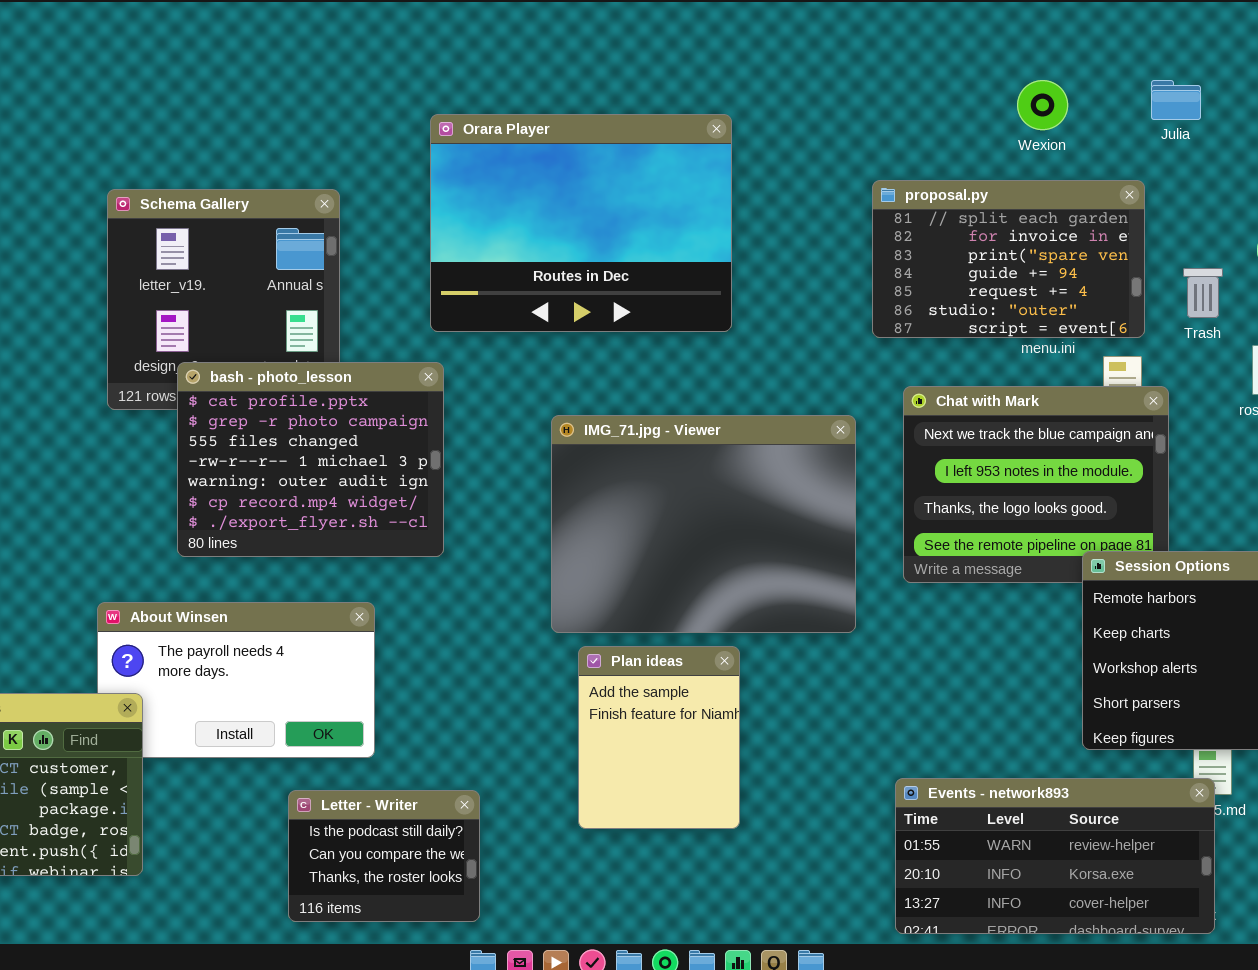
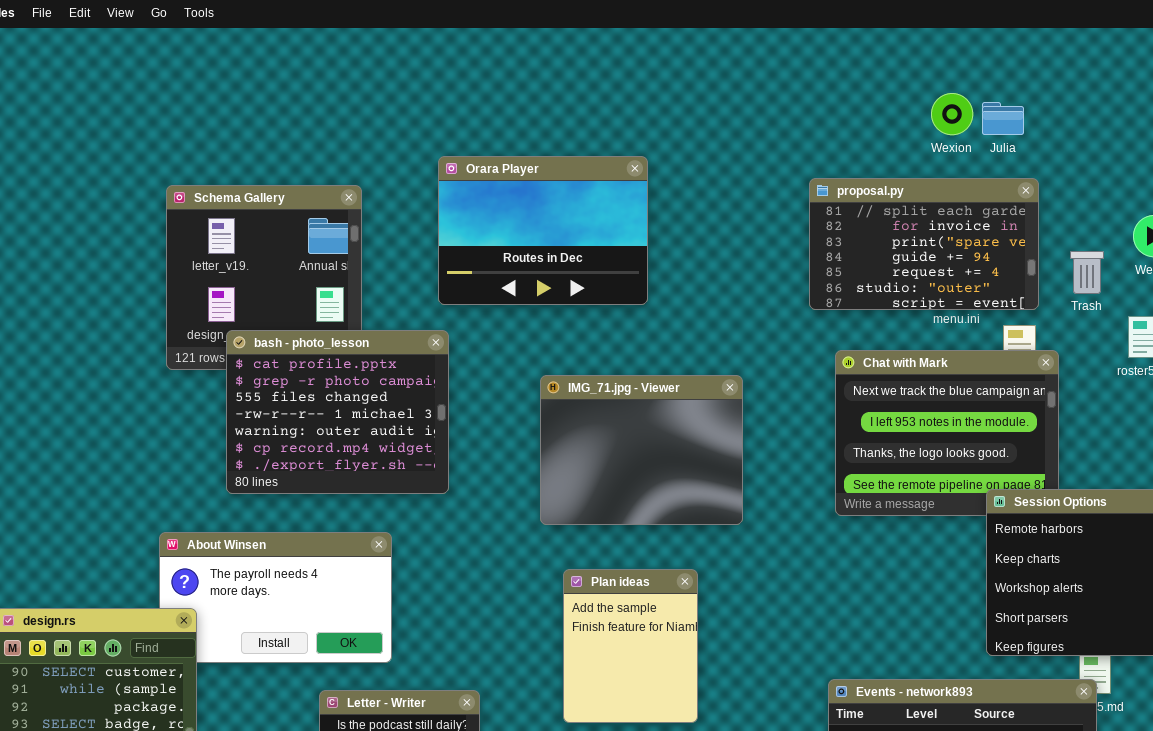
Julia: [1151,80,1201,120] -> [982,102,1024,135], moved
Orara Player: [430,114,732,332] -> [438,156,648,305], resized
IMG_71.jpg - Viewer: [551,415,856,633] -> [540,375,743,525], resized

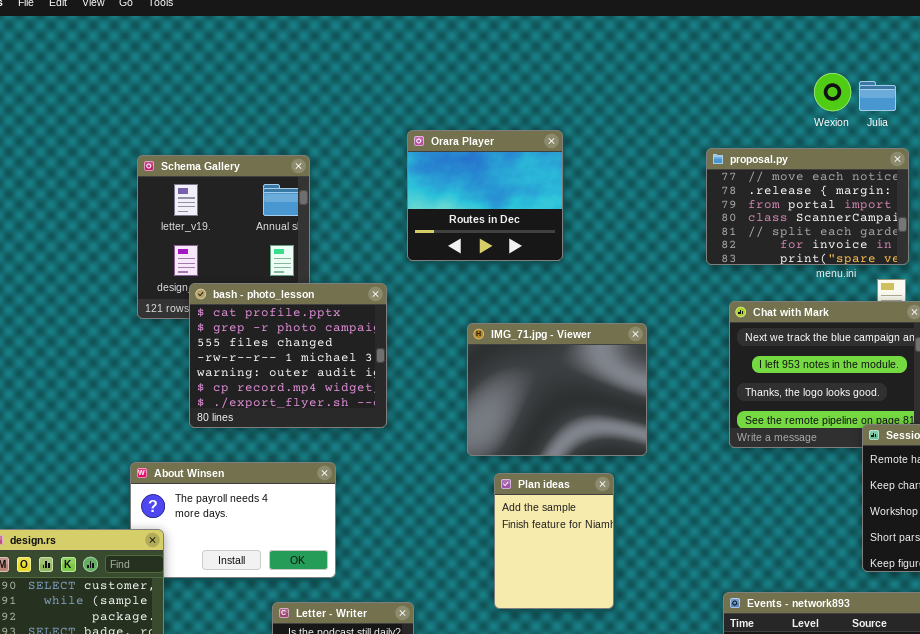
Orara Player: [438,156,648,305] -> [407,130,563,261], resized
proposal.py: [809,178,1039,310] -> [706,148,909,265], scrolled up 4 rows
Plan ideas: [563,569,698,723] -> [494,473,614,609], moved

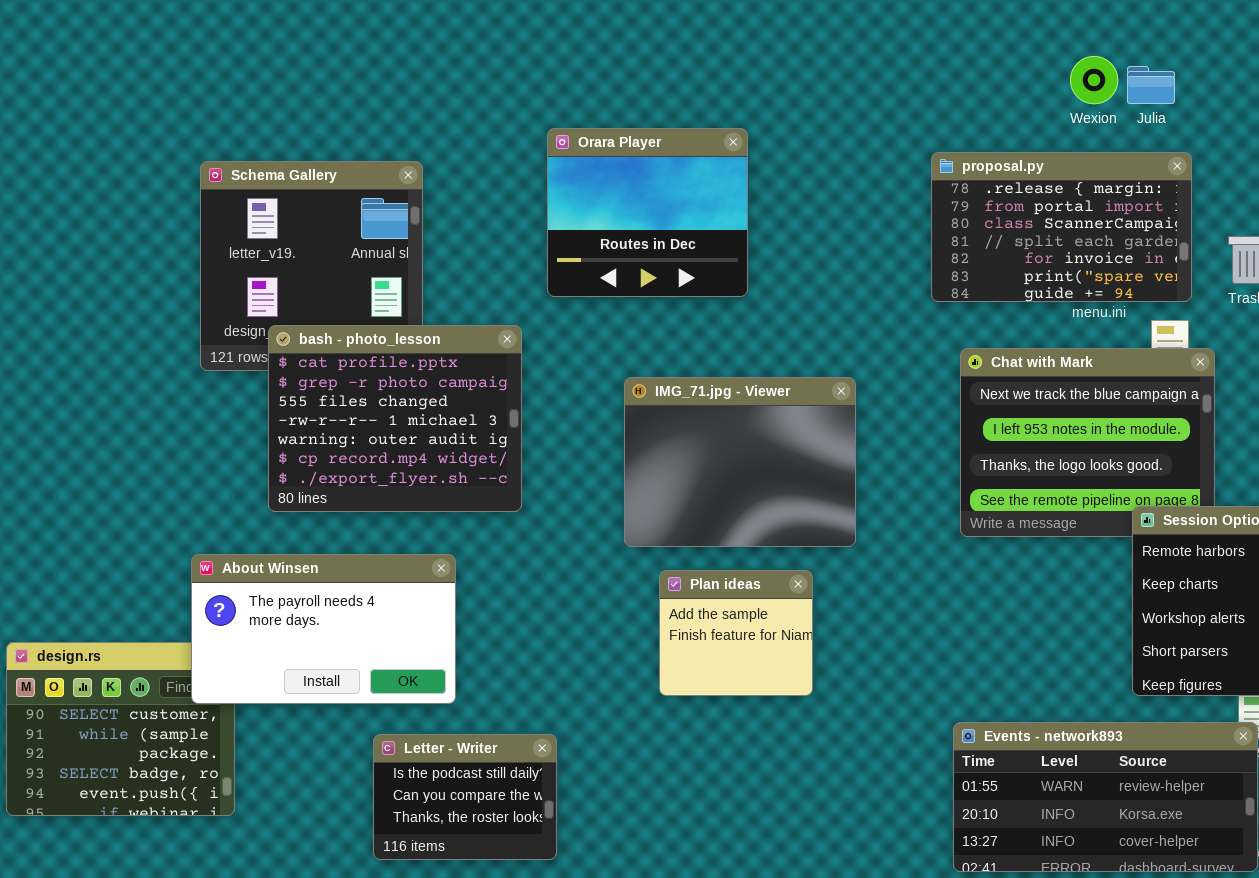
proposal.py: [706,148,909,265] -> [931,152,1192,302], scrolled down 1 row
About Winsen: [130,462,336,578] -> [191,554,456,704], raised
Plan ideas: [494,473,614,609] -> [659,570,813,696], resized

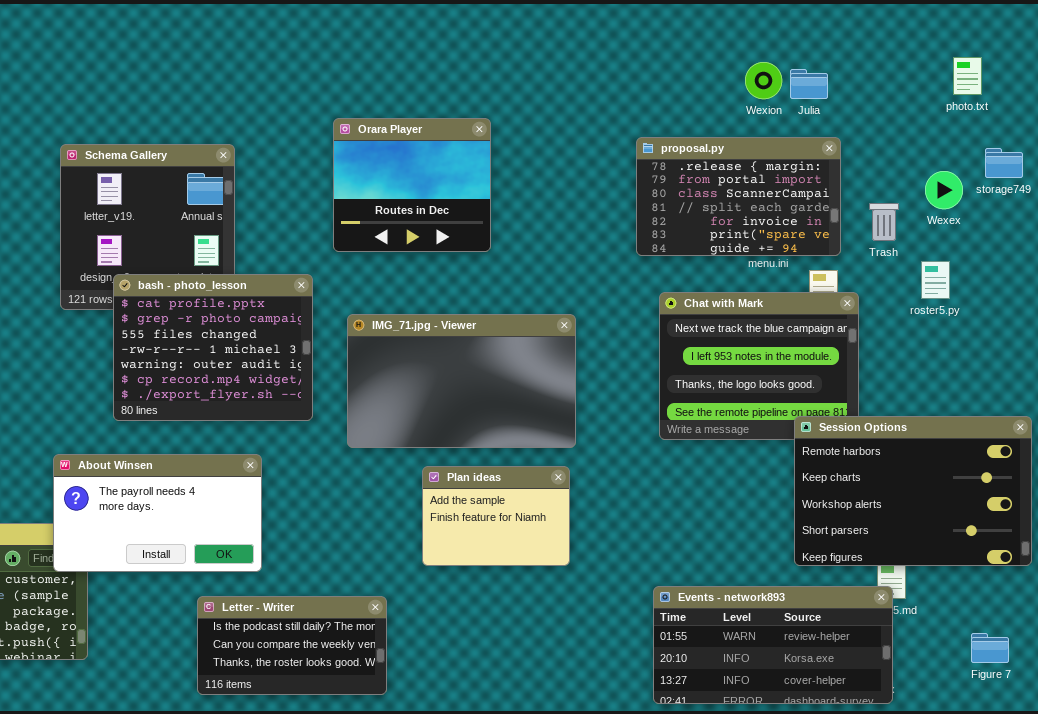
IMG_71.jpg - Viewer: [624,377,856,547] -> [347,314,576,448], resized
Plan ideas: [659,570,813,696] -> [422,466,570,566], resized
Letter - Writer: [373,734,557,860] -> [197,596,387,695], resized

